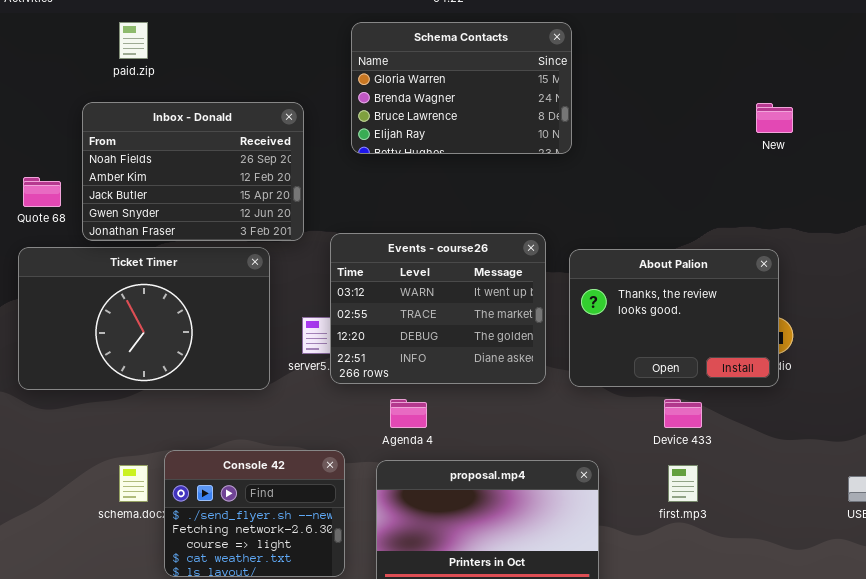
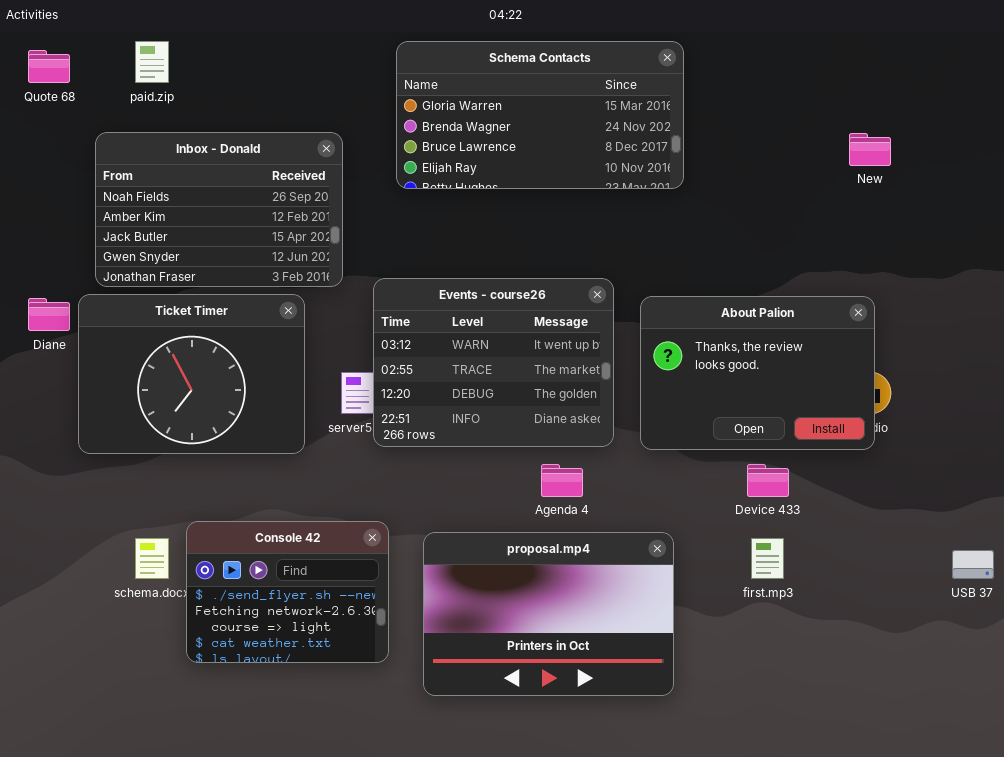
Schema Contacts: [351,22,572,154] -> [396,41,684,189], resized
Quote 68: [23,177,61,207] -> [28,50,70,83], moved
Ticket Timer: [18,247,270,390] -> [78,294,305,454], resized
Agenda 4: [390,399,427,428] -> [541,464,583,497], moved

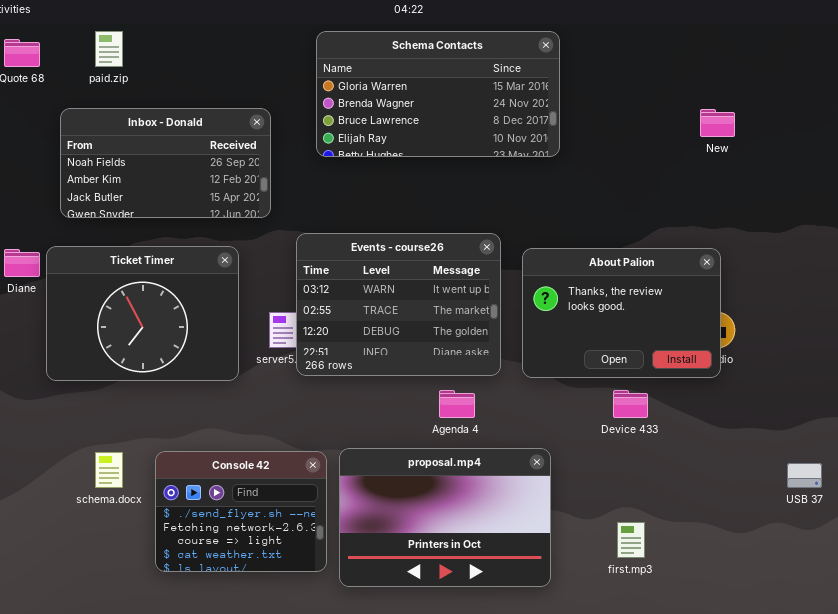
Inbox - Donald: [95,132,343,287] -> [60,108,271,218], resized
Console 42: [186,521,389,663] -> [155,451,327,572], moved
first.mp3: [751,538,784,579] -> [617,522,645,558], moved

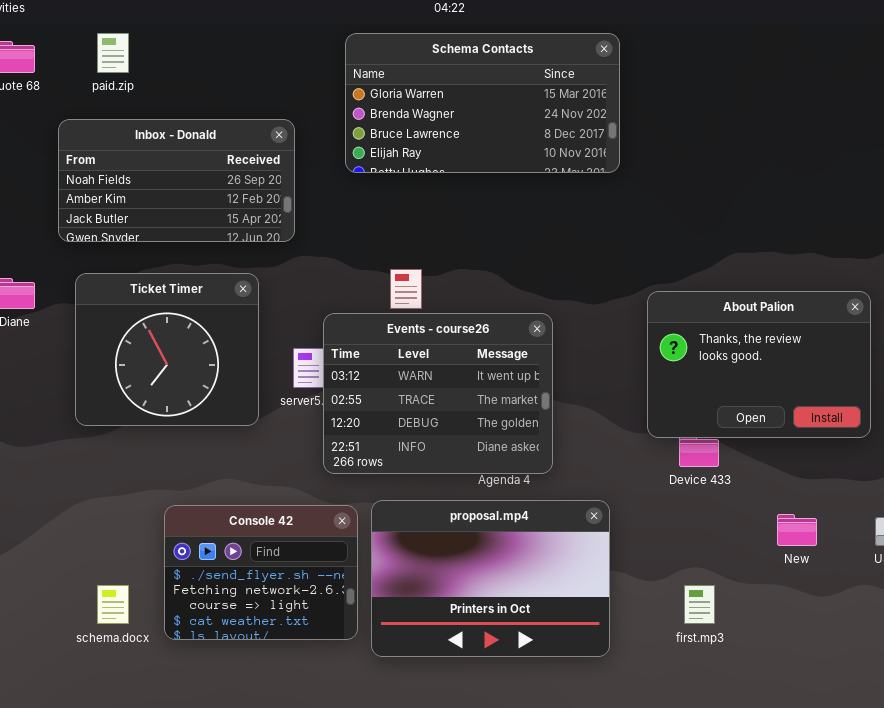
New: [700,109,735,137] -> [777,514,817,546], moved
Events - course26: [296,233,501,376] -> [323,313,553,474], moved
Ticket Timer: [46,246,239,381] -> [75,273,259,426], resized
About Palion: [522,248,721,378] -> [647,291,871,438], moved
schema.docx: [95,452,123,488] -> [97,585,129,624], moved

